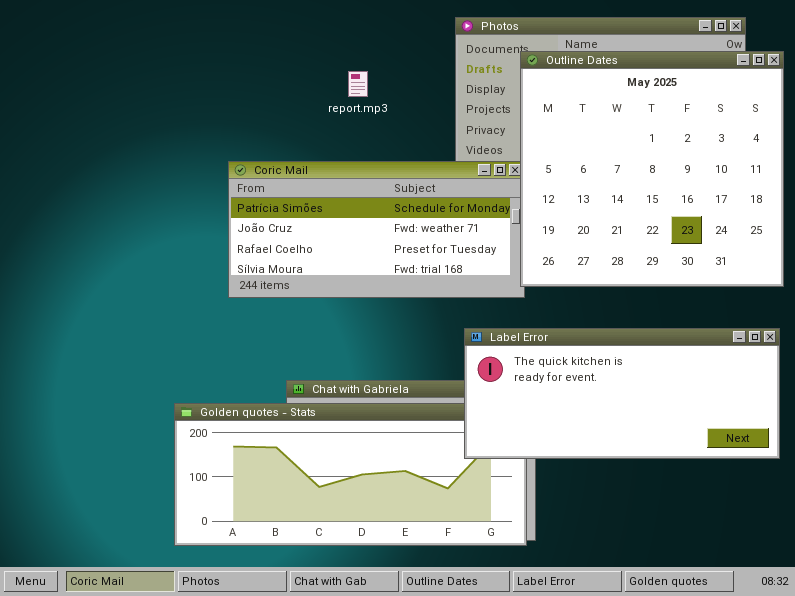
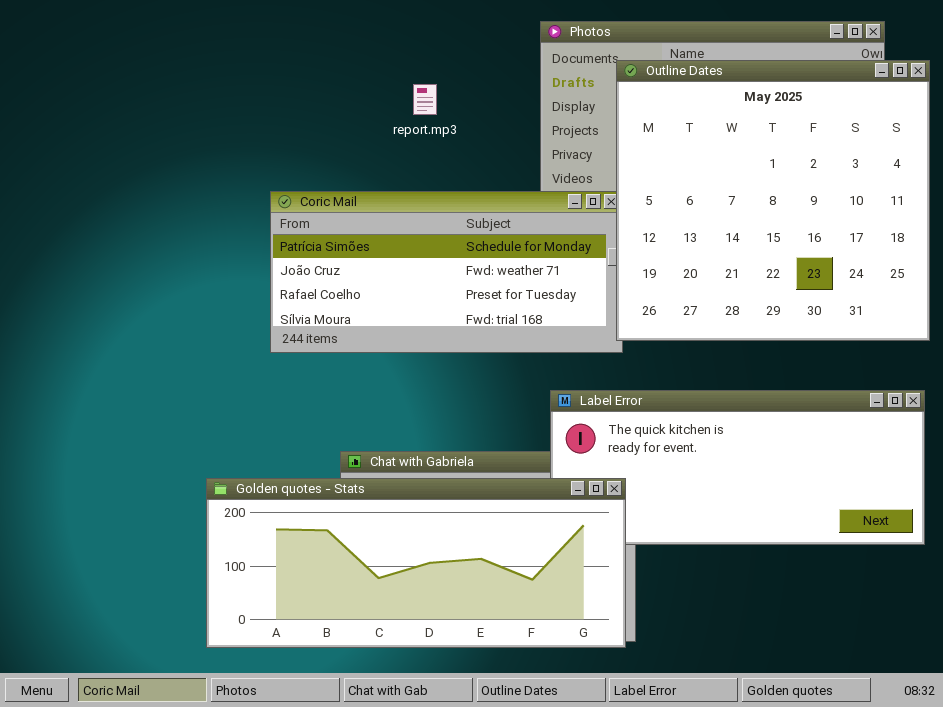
Golden quotes - Stats: [174,403,527,546] -> [206,478,626,648], raised

